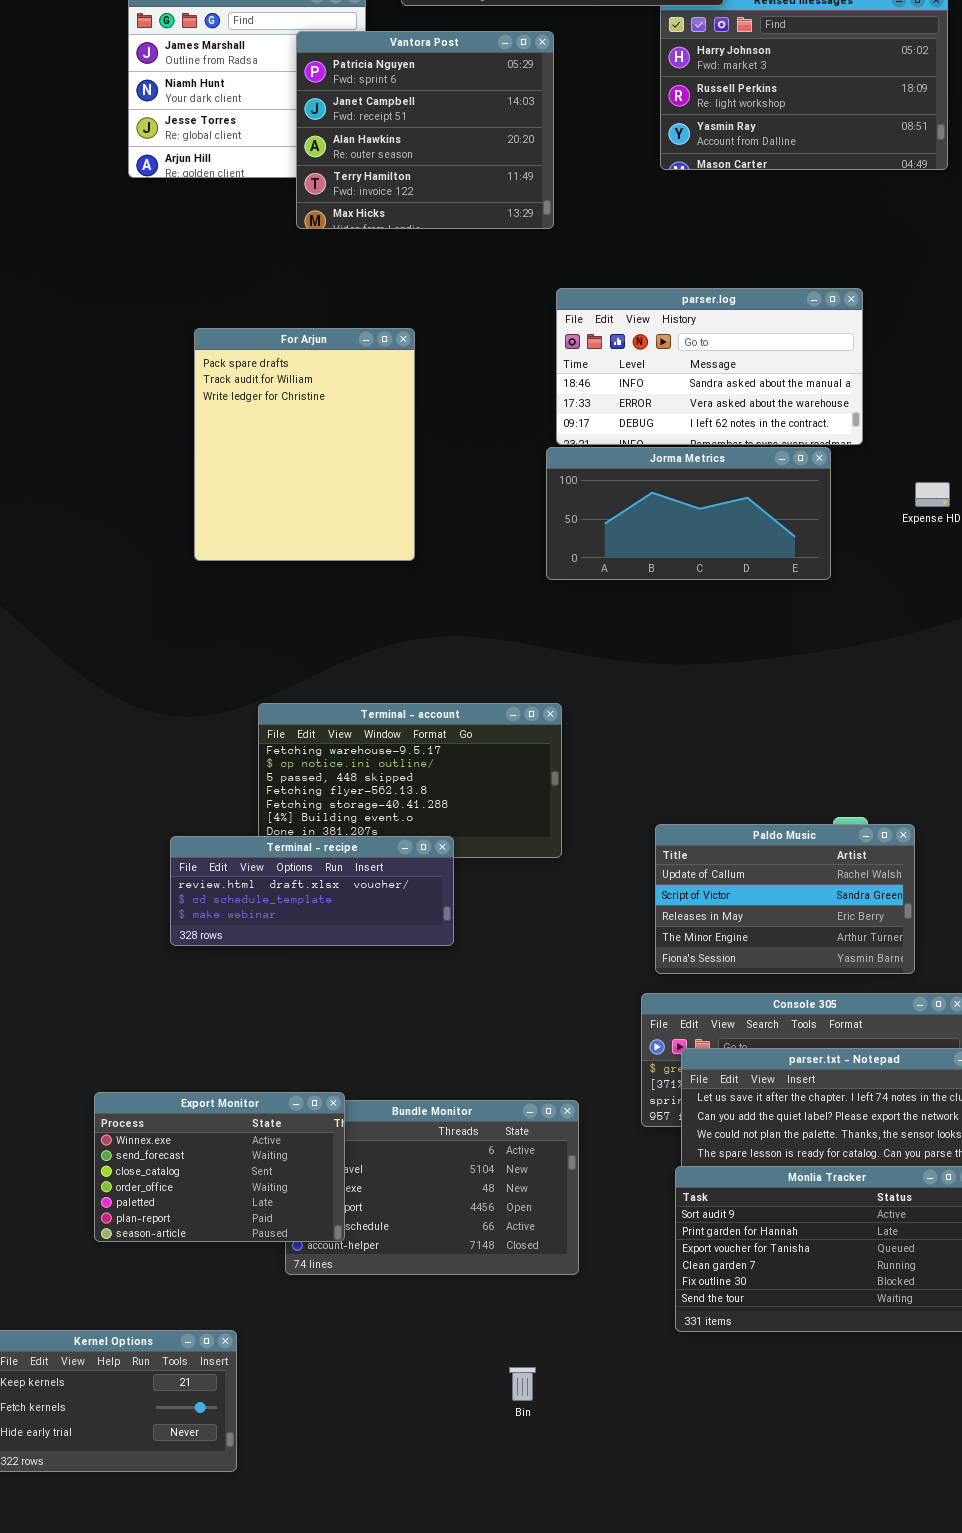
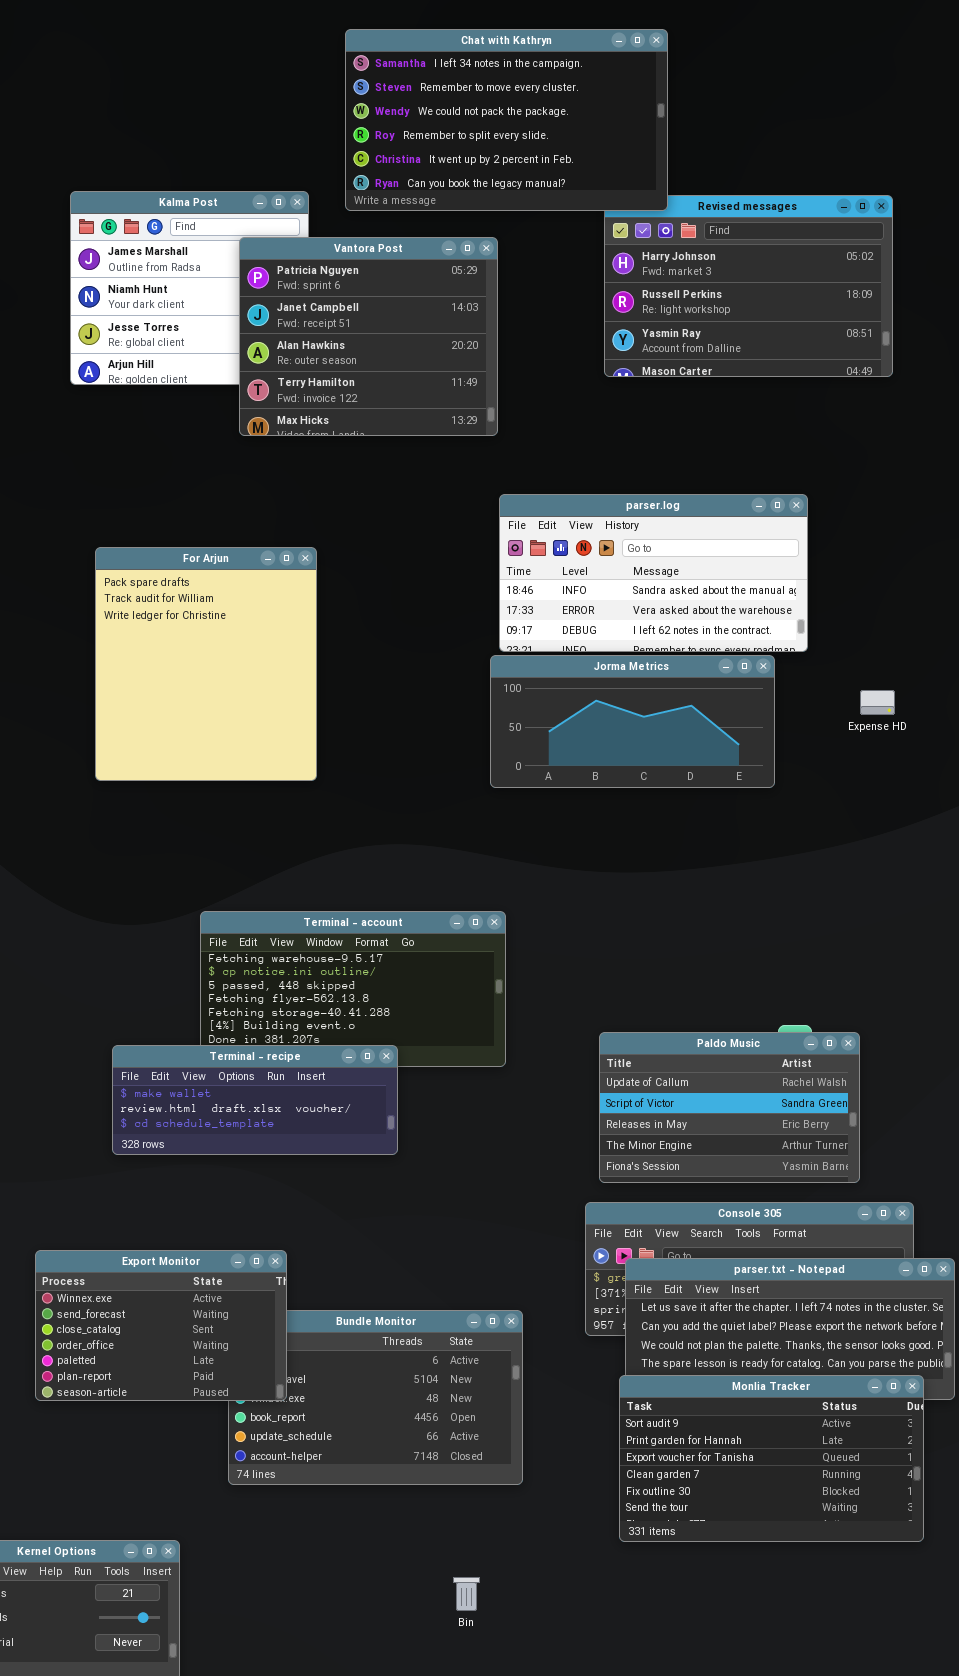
For Arjun: [194,328,415,561] -> [95,547,317,781], moved
Terminal - recipe: [170,836,454,946] -> [112,1045,398,1155], scrolled up 1 row
Export Monitor: [94,1092,345,1242] -> [35,1250,287,1401], moved

